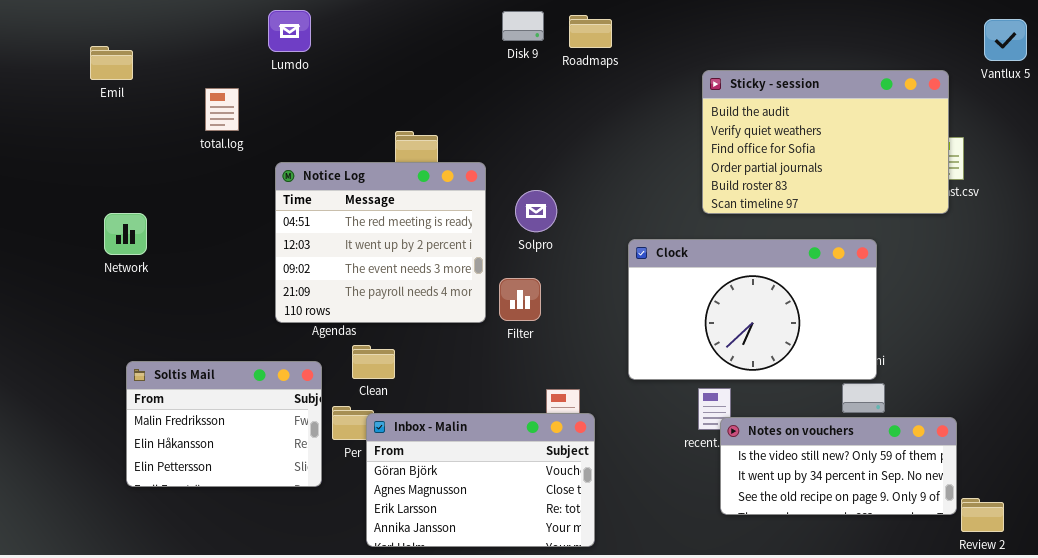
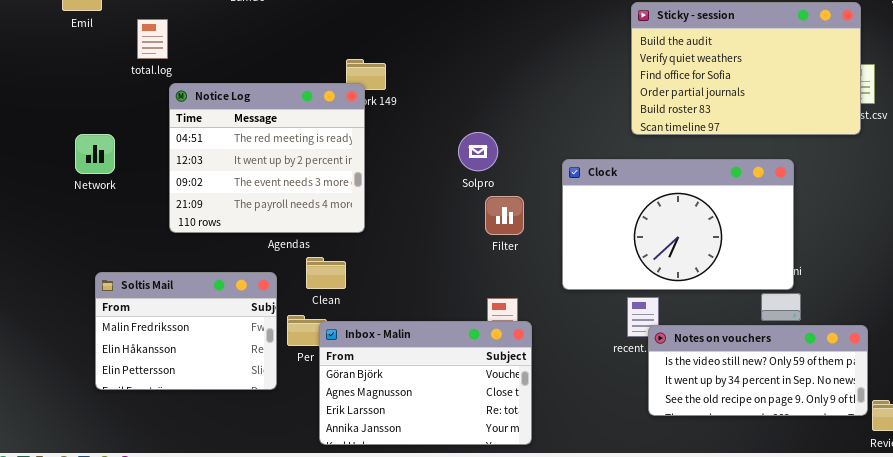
total.log: [205,88,239,131] -> [137,19,168,59], moved
Notice Log: [275,162,486,323] -> [169,83,365,233], moved
Solpro: [515,190,557,232] -> [458,132,498,171], moved
Filter: [499,278,541,321] -> [485,196,524,235], moved

